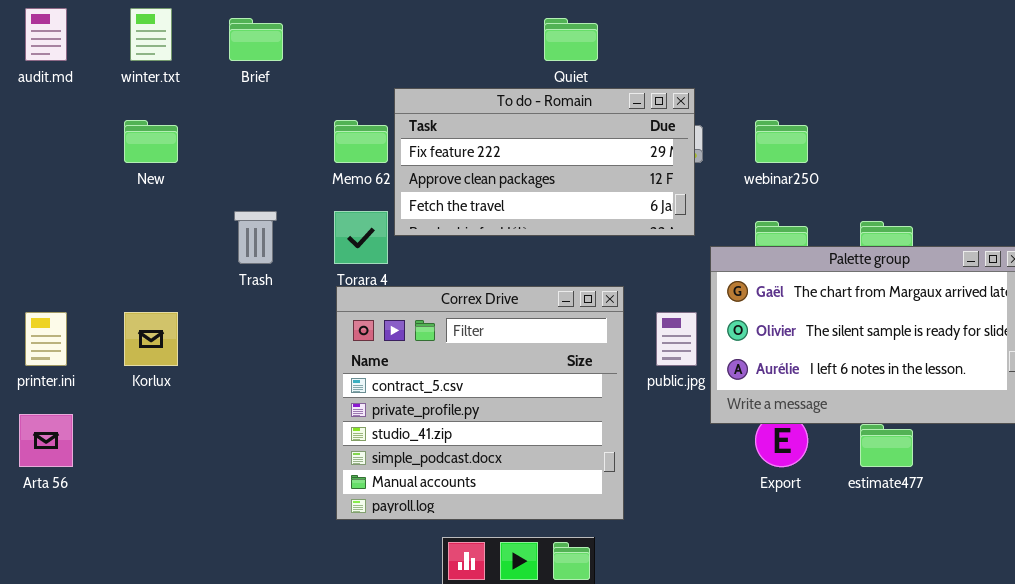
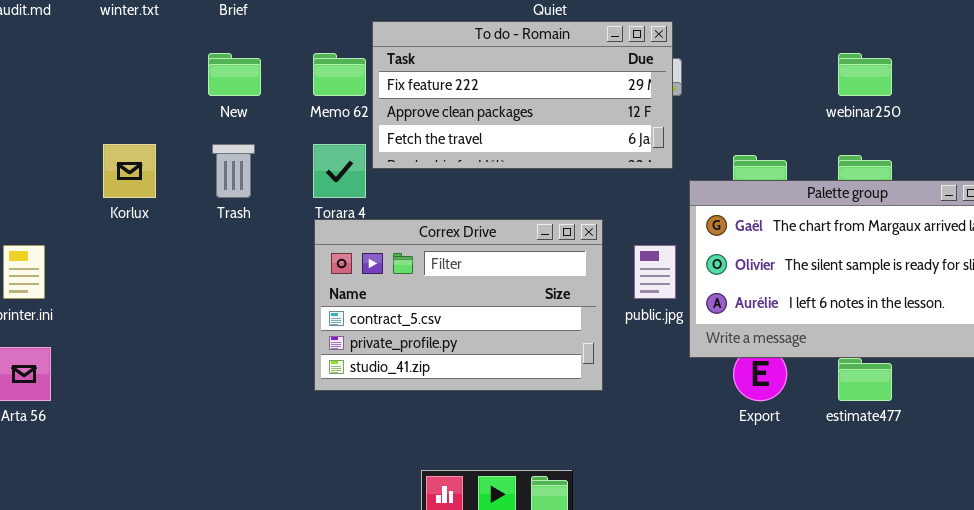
New: [124,120,178,163] -> [208,53,261,96], moved
webinar250: [755,120,808,163] -> [838,53,892,96], moved
Correx Drive: [336,286,624,520] -> [314,219,603,391], resized
Korlux: [124,312,178,366] -> [103,144,156,198], moved

